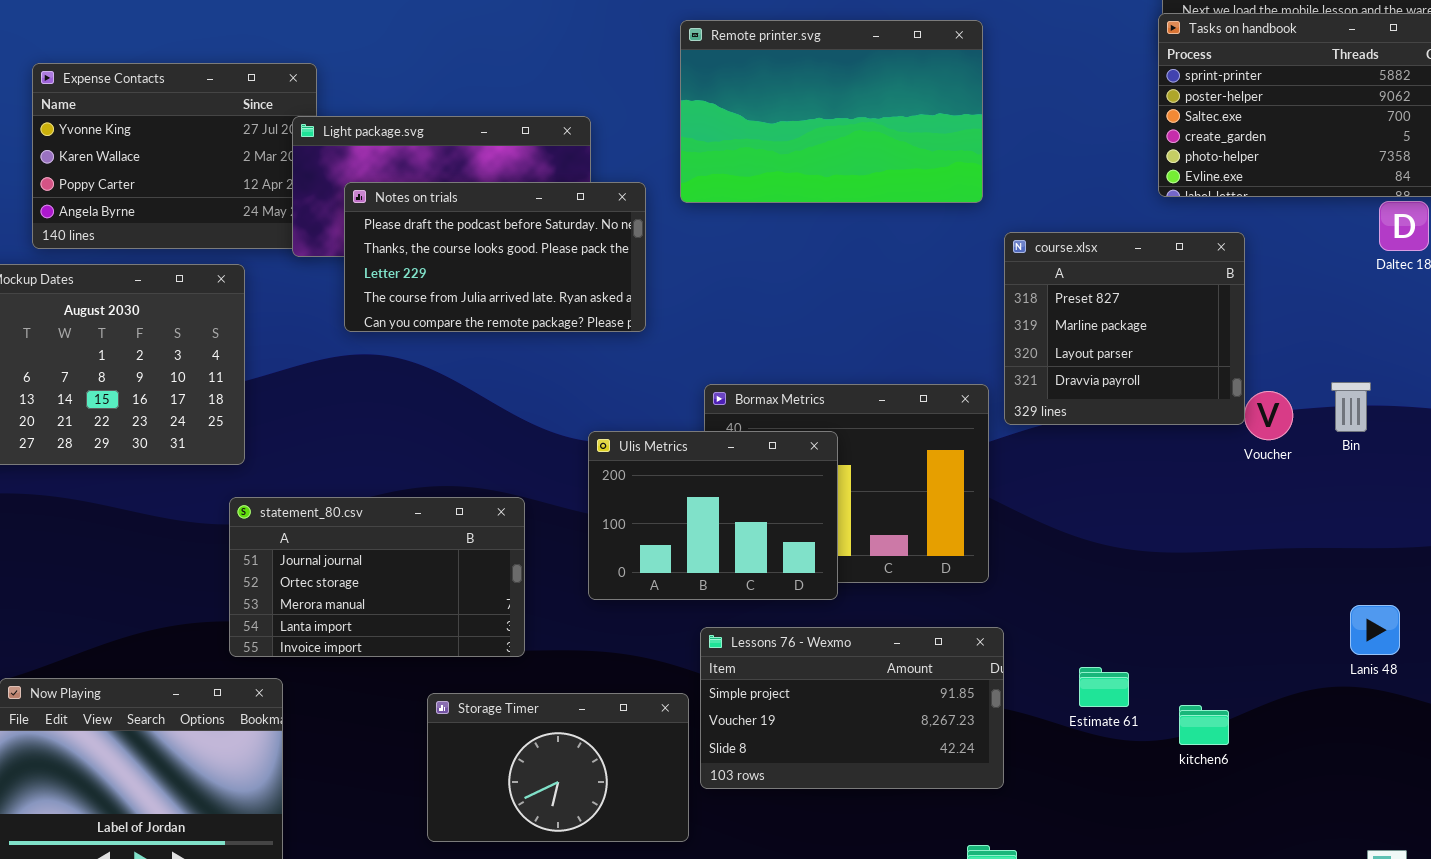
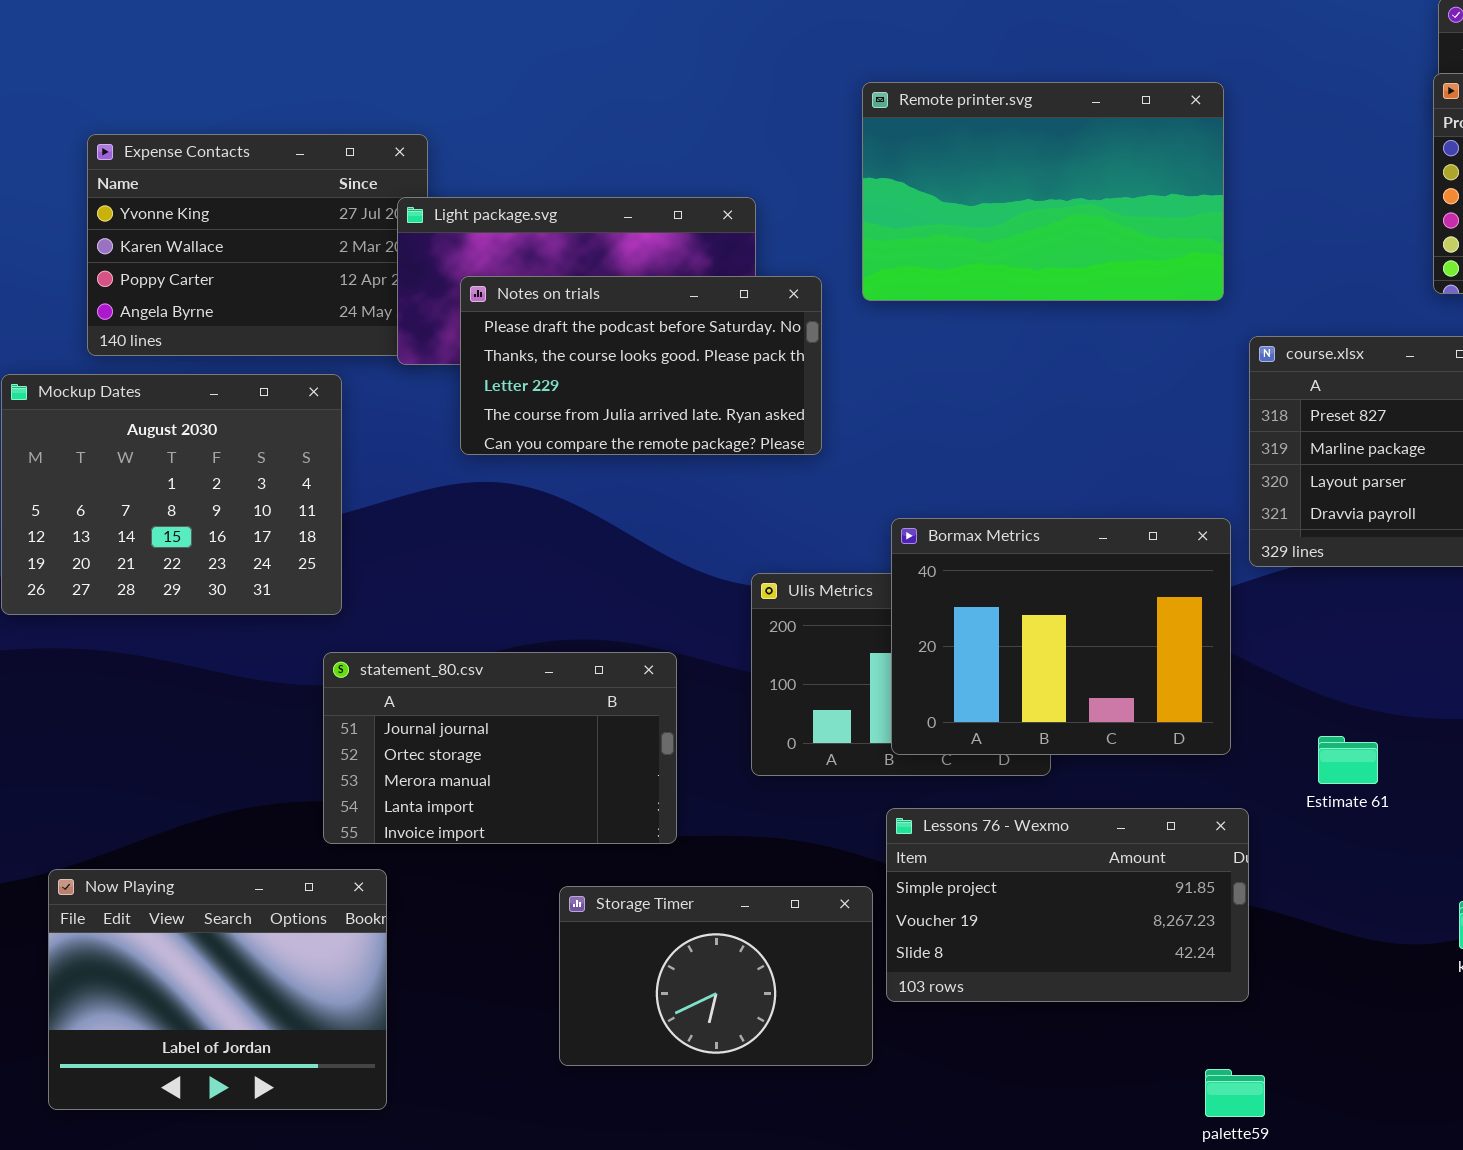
Bormax Metrics: [704,384,989,583] -> [891,518,1231,755], raised
Estimate 61: [1079,667,1129,707] -> [1318,736,1378,784], moved

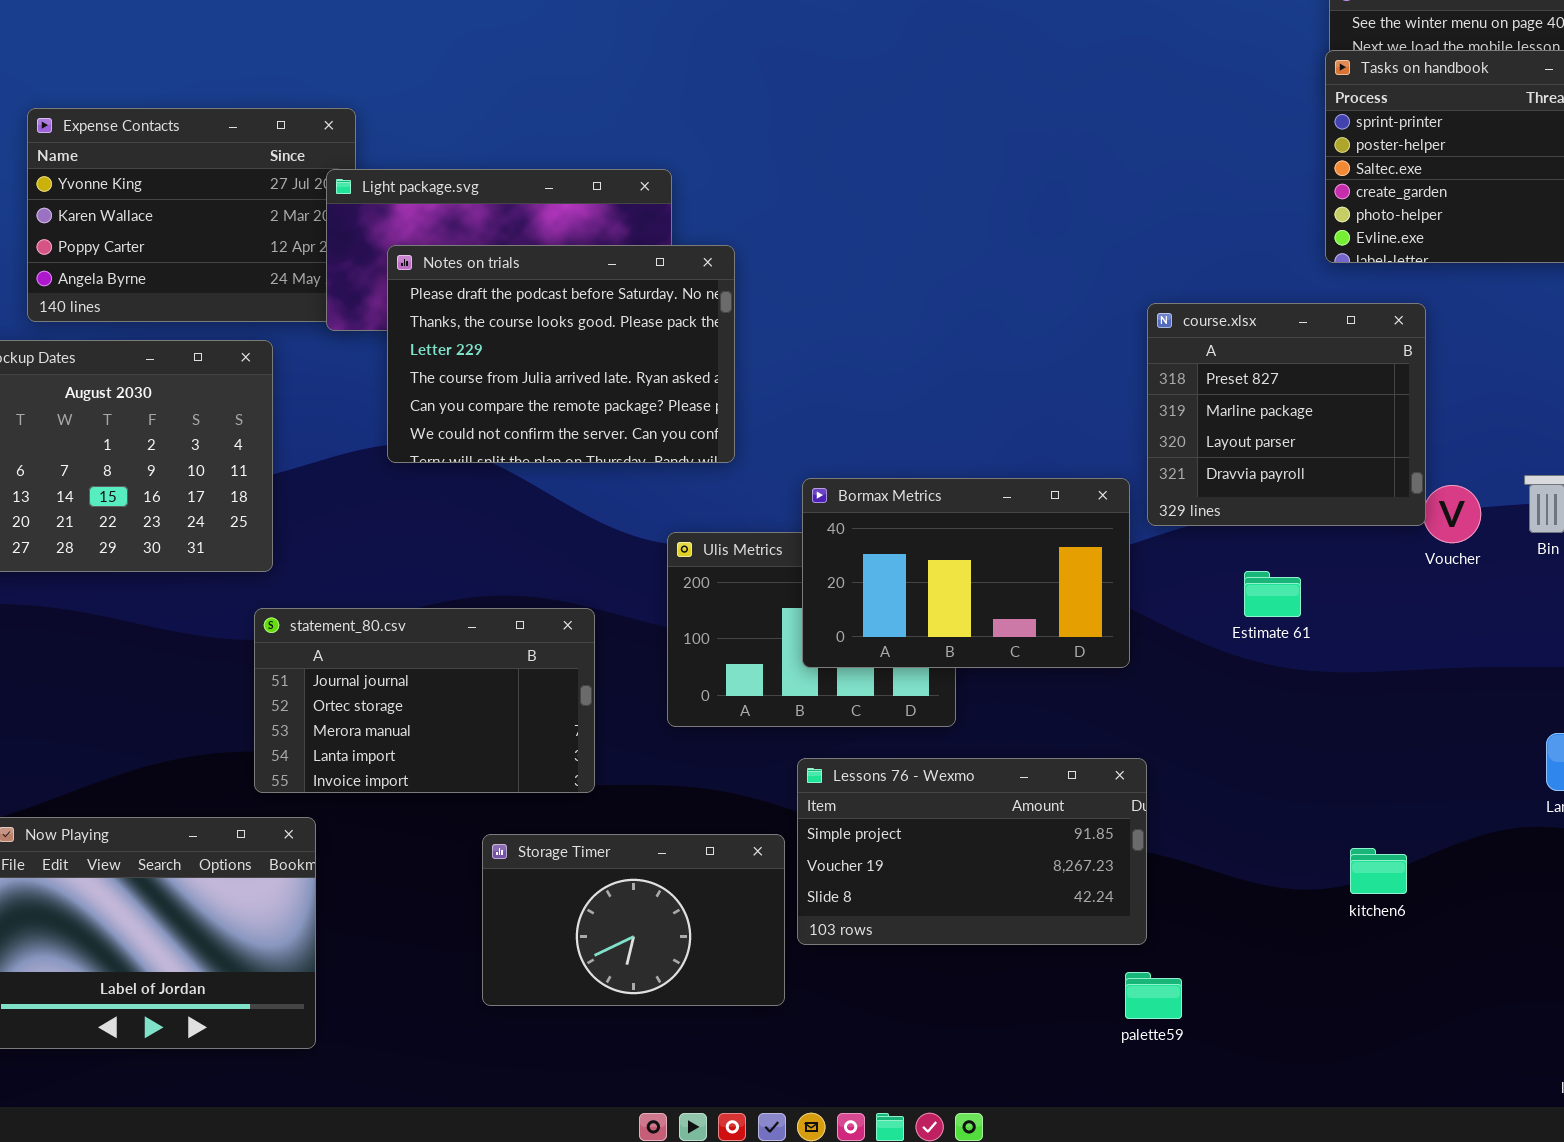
Remote printer.svg: [862,82,1224,301] -> none, closed
Notes on trials: [460,276,822,455] -> [387,245,735,463], resized
Bormax Metrics: [891,518,1231,755] -> [802,478,1130,668], resized
Estimate 61: [1318,736,1378,784] -> [1244,571,1301,617], moved
palette59: [1205,1069,1265,1117] -> [1125,972,1182,1019], moved

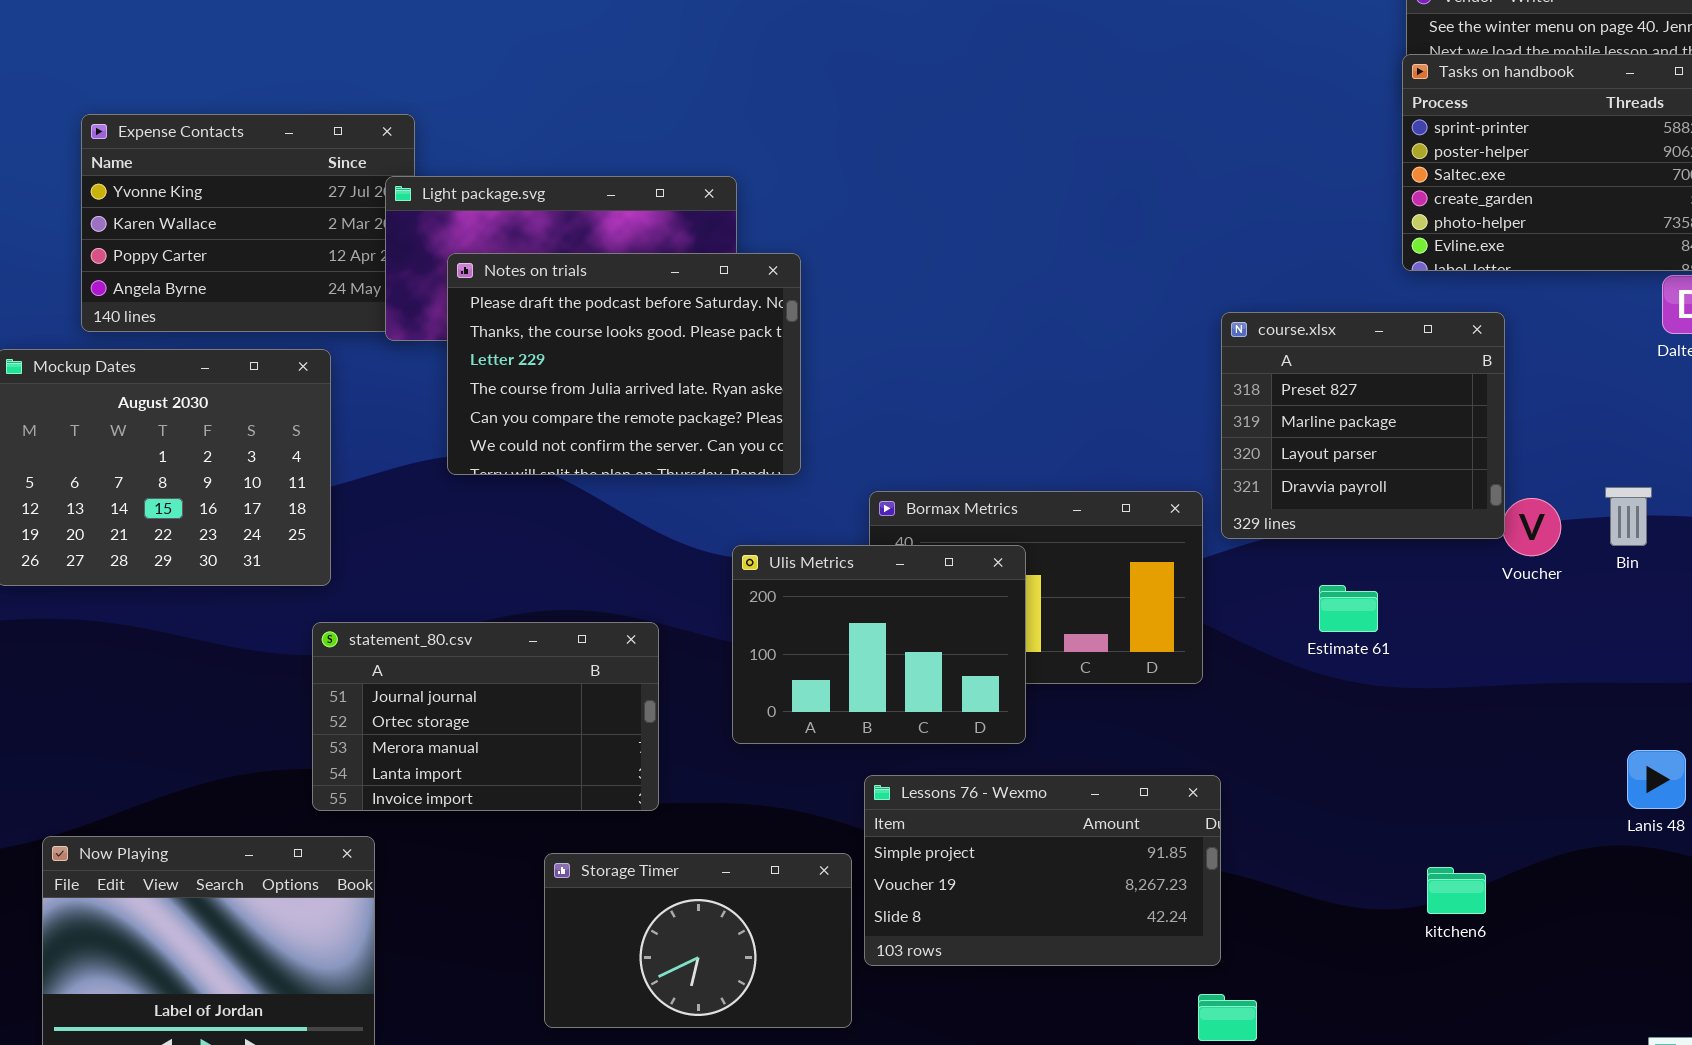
Ulis Metrics: [667,532,956,727] -> [732,545,1026,744], raised

